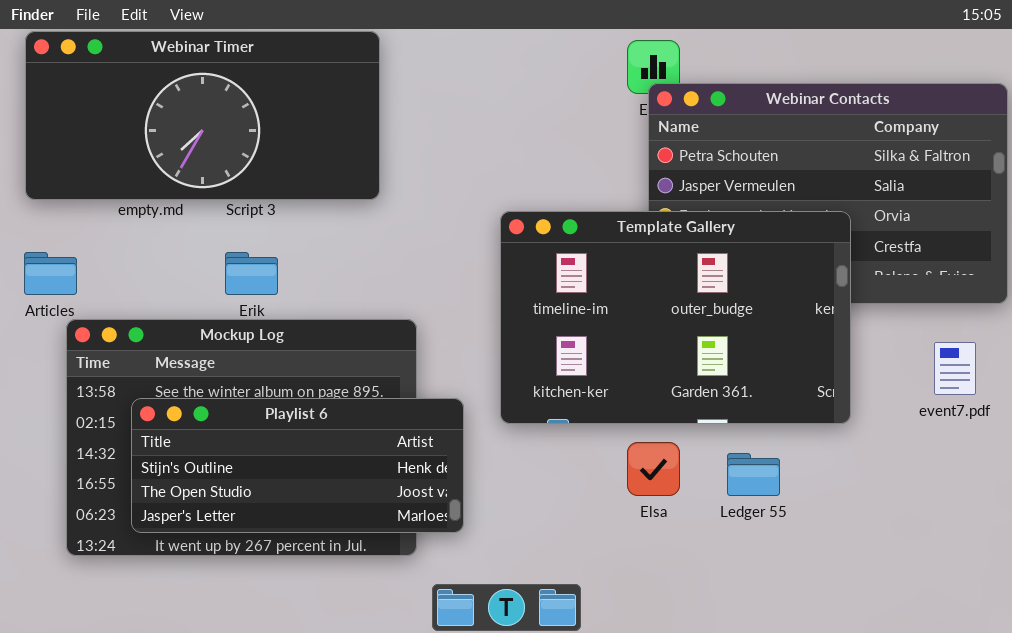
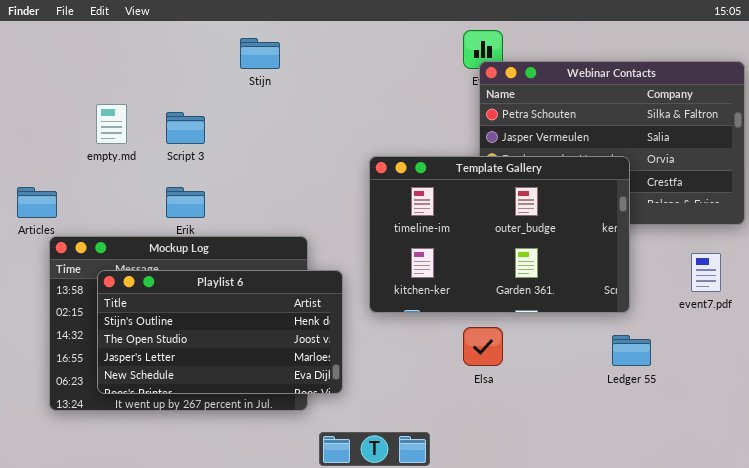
Webinar Timer: [25,31,380,200] -> none, closed
Playlist 6: [131,398,464,533] -> [97,270,343,394], resized
Ledger 55: [727,453,780,496] -> [612,335,651,366], moved

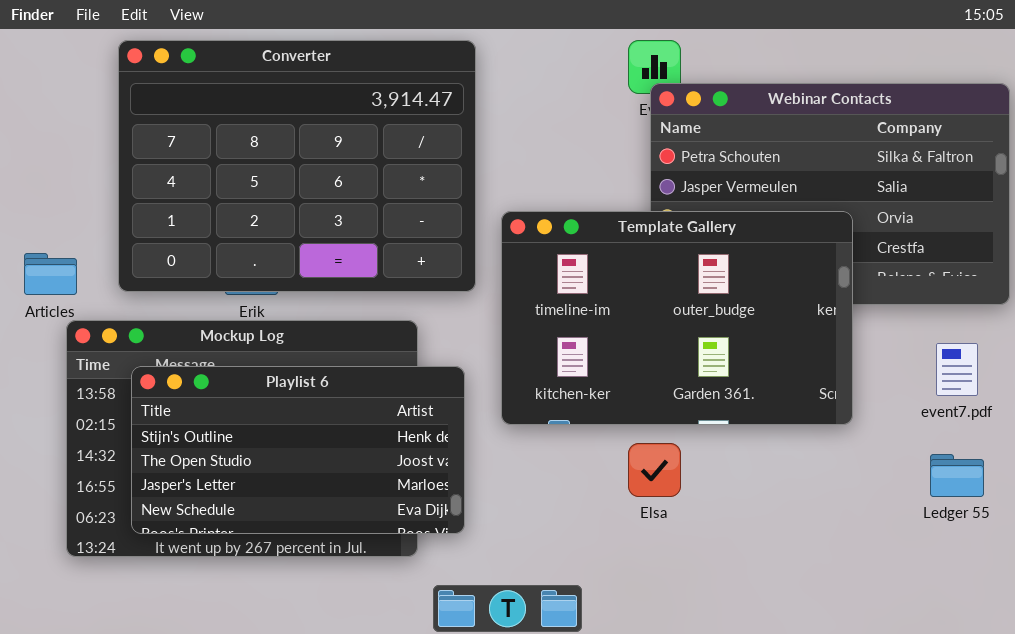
Converter: none -> [118,40,476,292], opened
Ledger 55: [612,335,651,366] -> [930,454,984,497], moved

